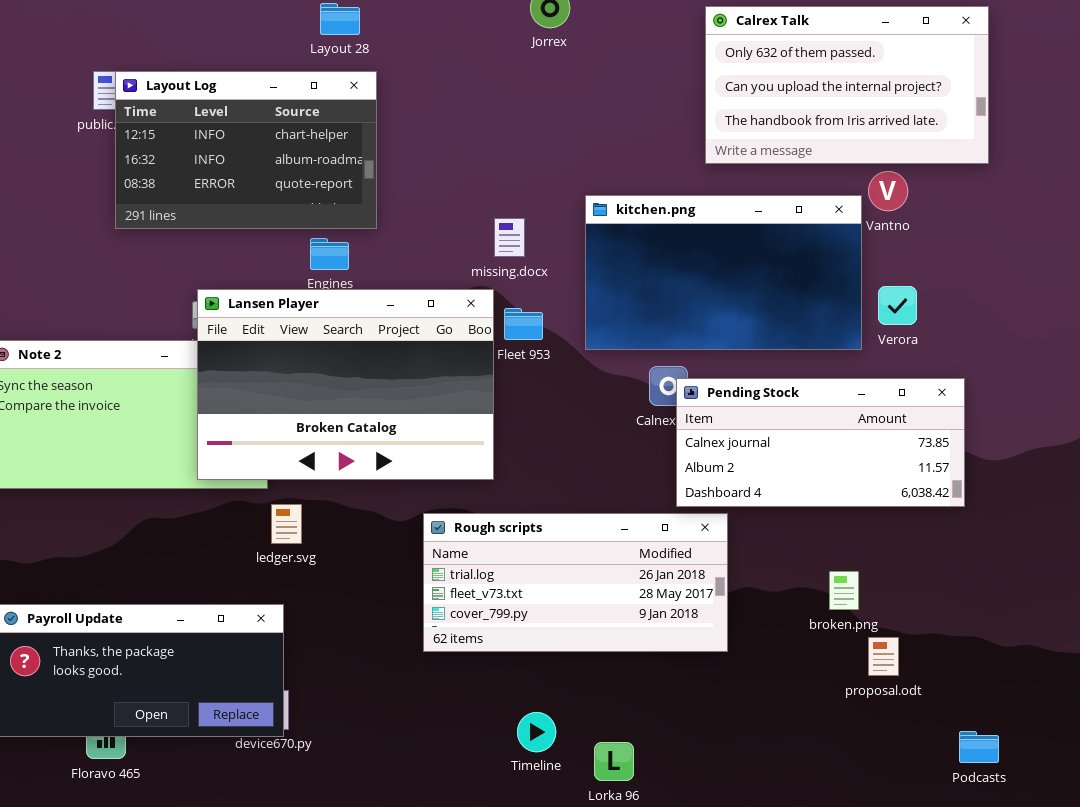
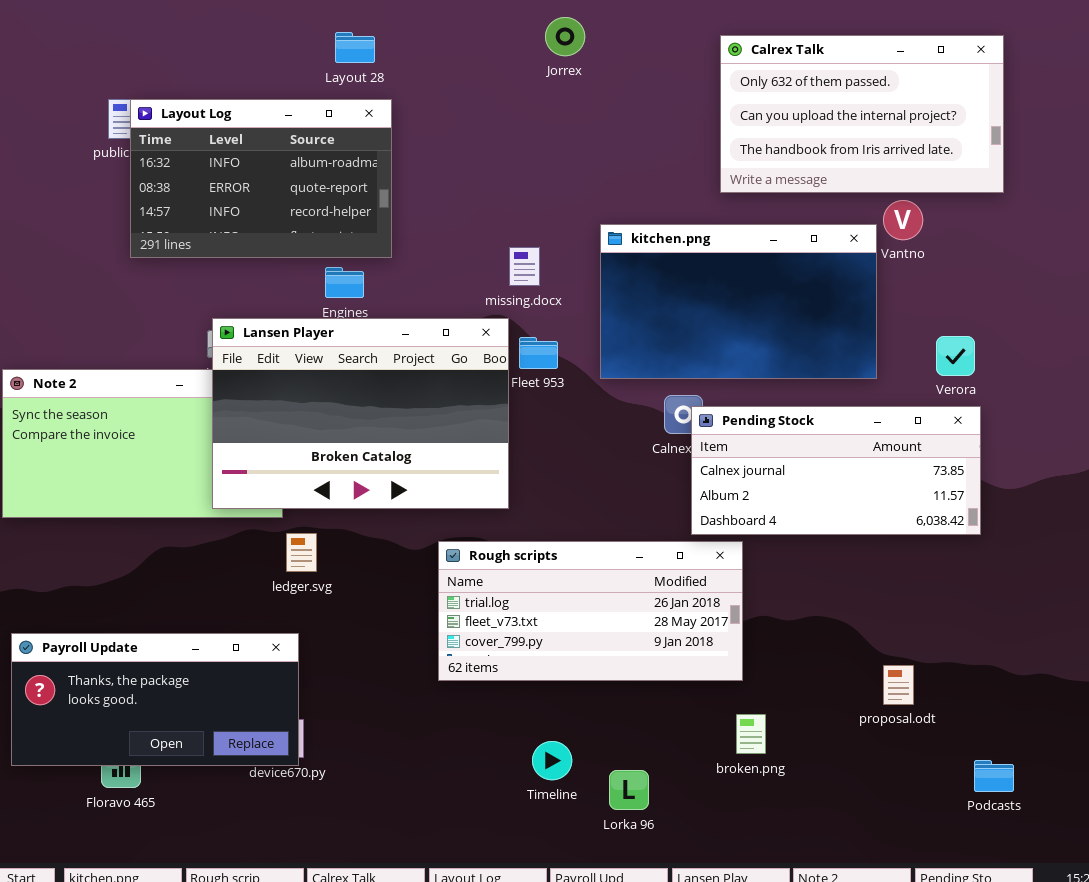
Layout Log: [115,71,377,229] -> [130,99,392,258], scrolled down 1 row
Verora: [878,286,917,325] -> [936,336,975,376], moved
broken.png: [829,571,859,610] -> [736,714,766,754], moved

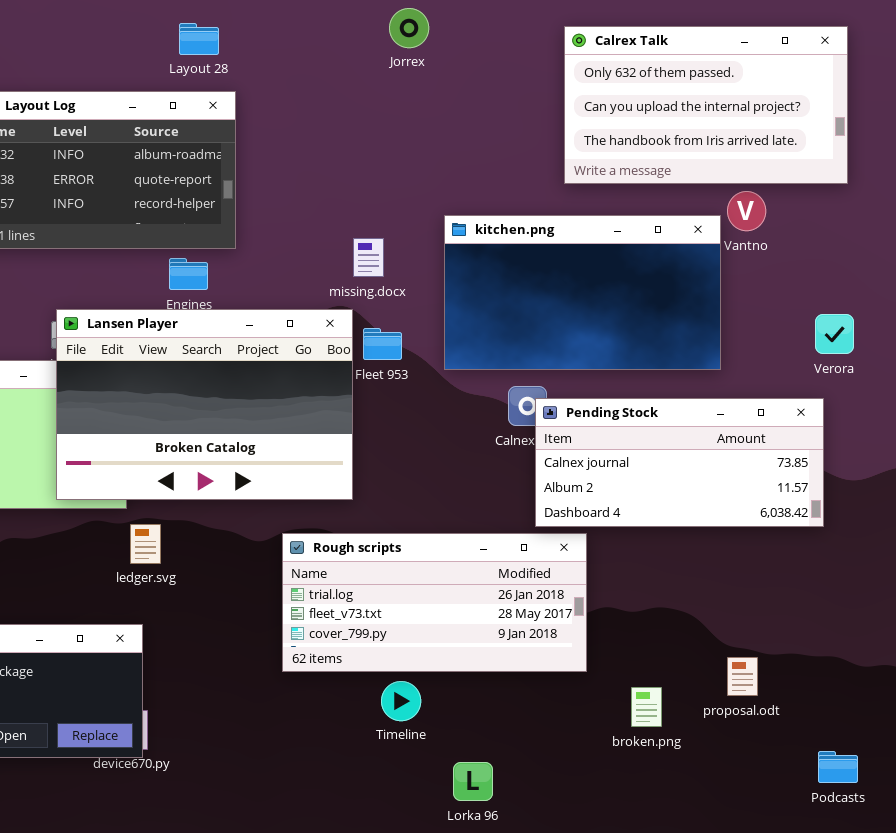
Verora: [936,336,975,376] -> [815,314,854,354], moved
broken.png: [736,714,766,754] -> [631,687,662,727], moved
Timeline: [532,741,572,780] -> [381,681,421,721], moved

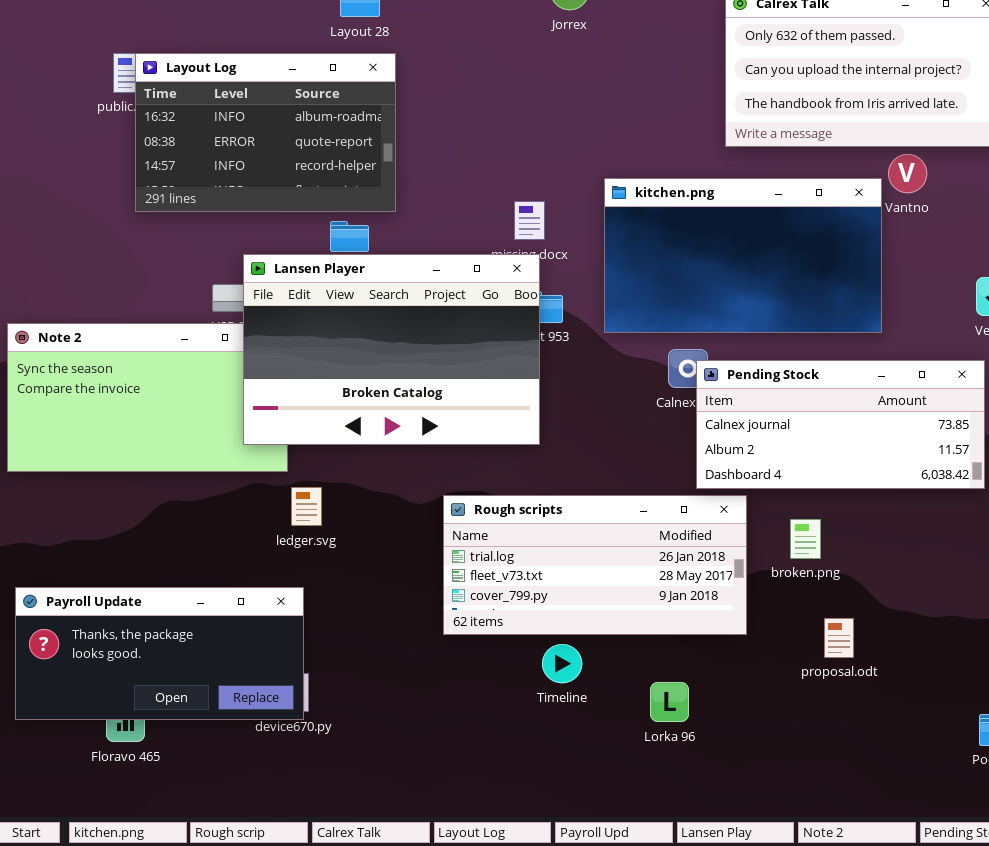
Lansen Player: [56,309,353,500] -> [243,254,540,445], moved
proposal.odt: [727,657,758,696] -> [824,618,854,658], moved
broken.png: [631,687,662,727] -> [790,519,821,559], moved
Lorka 96: [453,762,493,801] -> [650,682,689,722], moved

